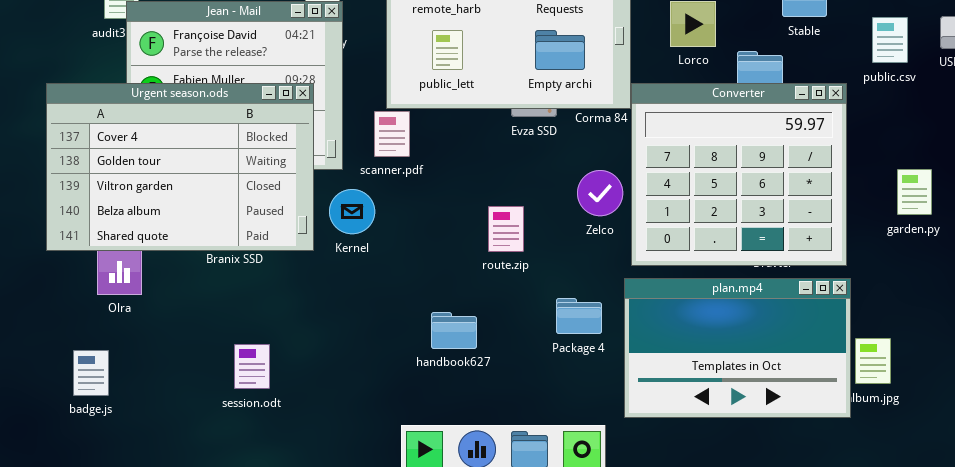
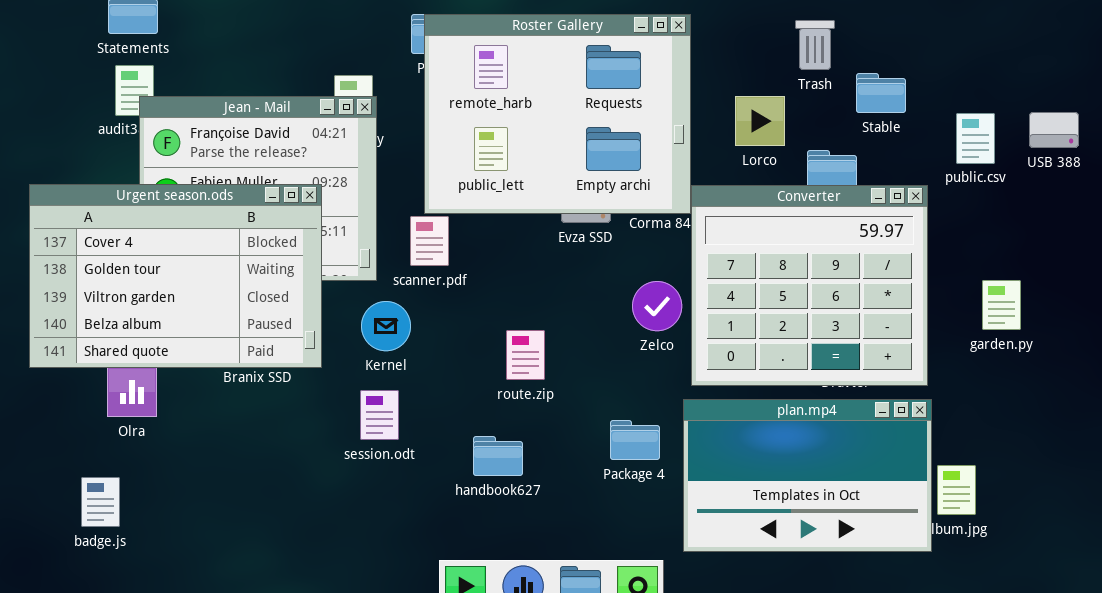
Urgent season.ods: [46,83,314,251] -> [29,184,322,368], moved
route.zip: [488,206,524,252] -> [506,330,545,380], moved
session.odt: [234,344,270,389] -> [360,390,399,440], moved

